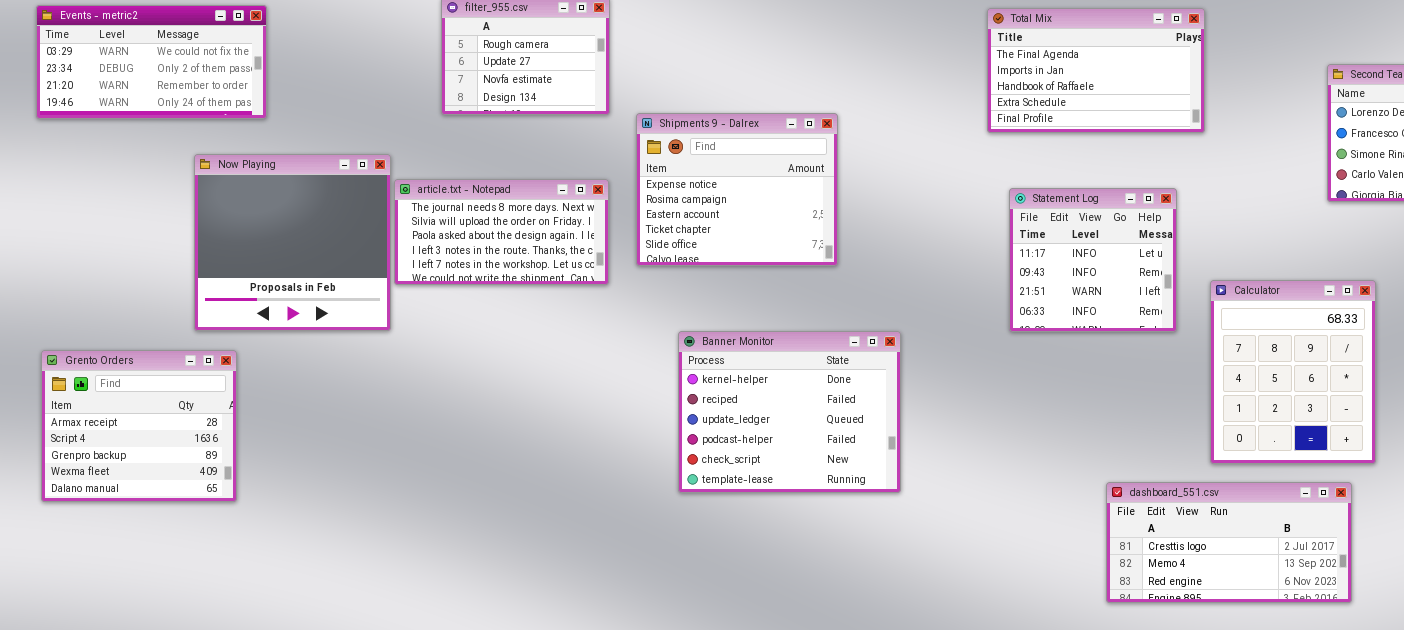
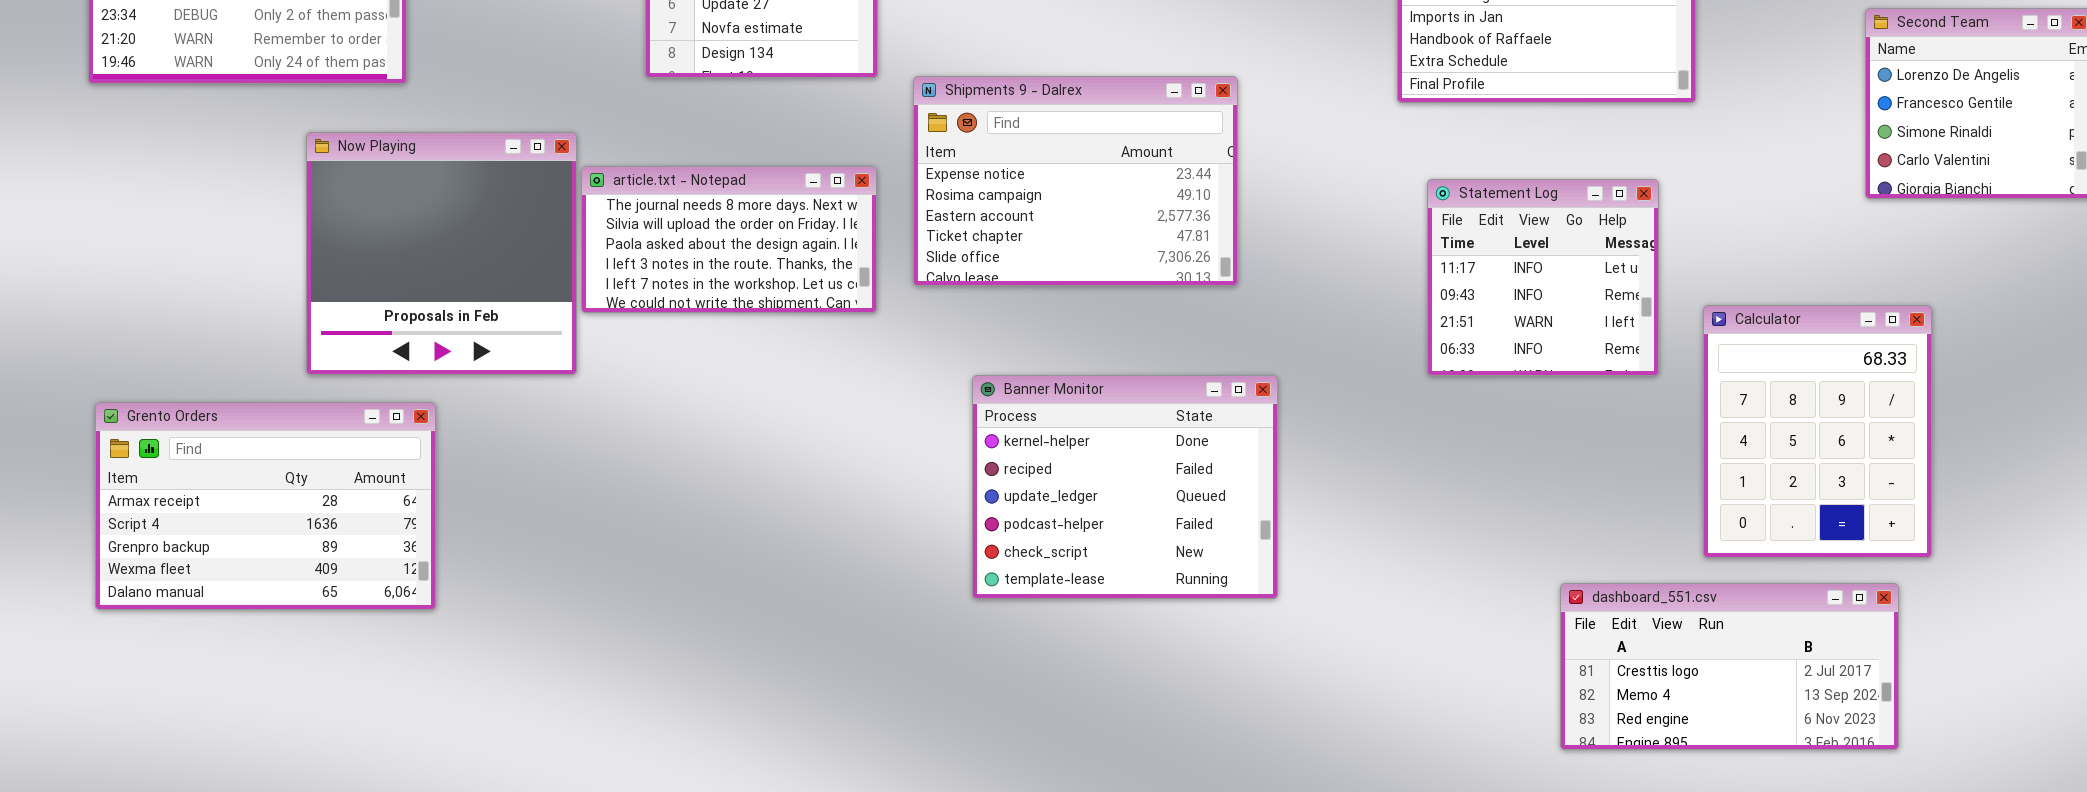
Shipments 9 - Dalrex: [636,113,838,266] -> [913,76,1238,286], resized
Grento Orders: [41,350,237,502] -> [95,402,436,610], resized

